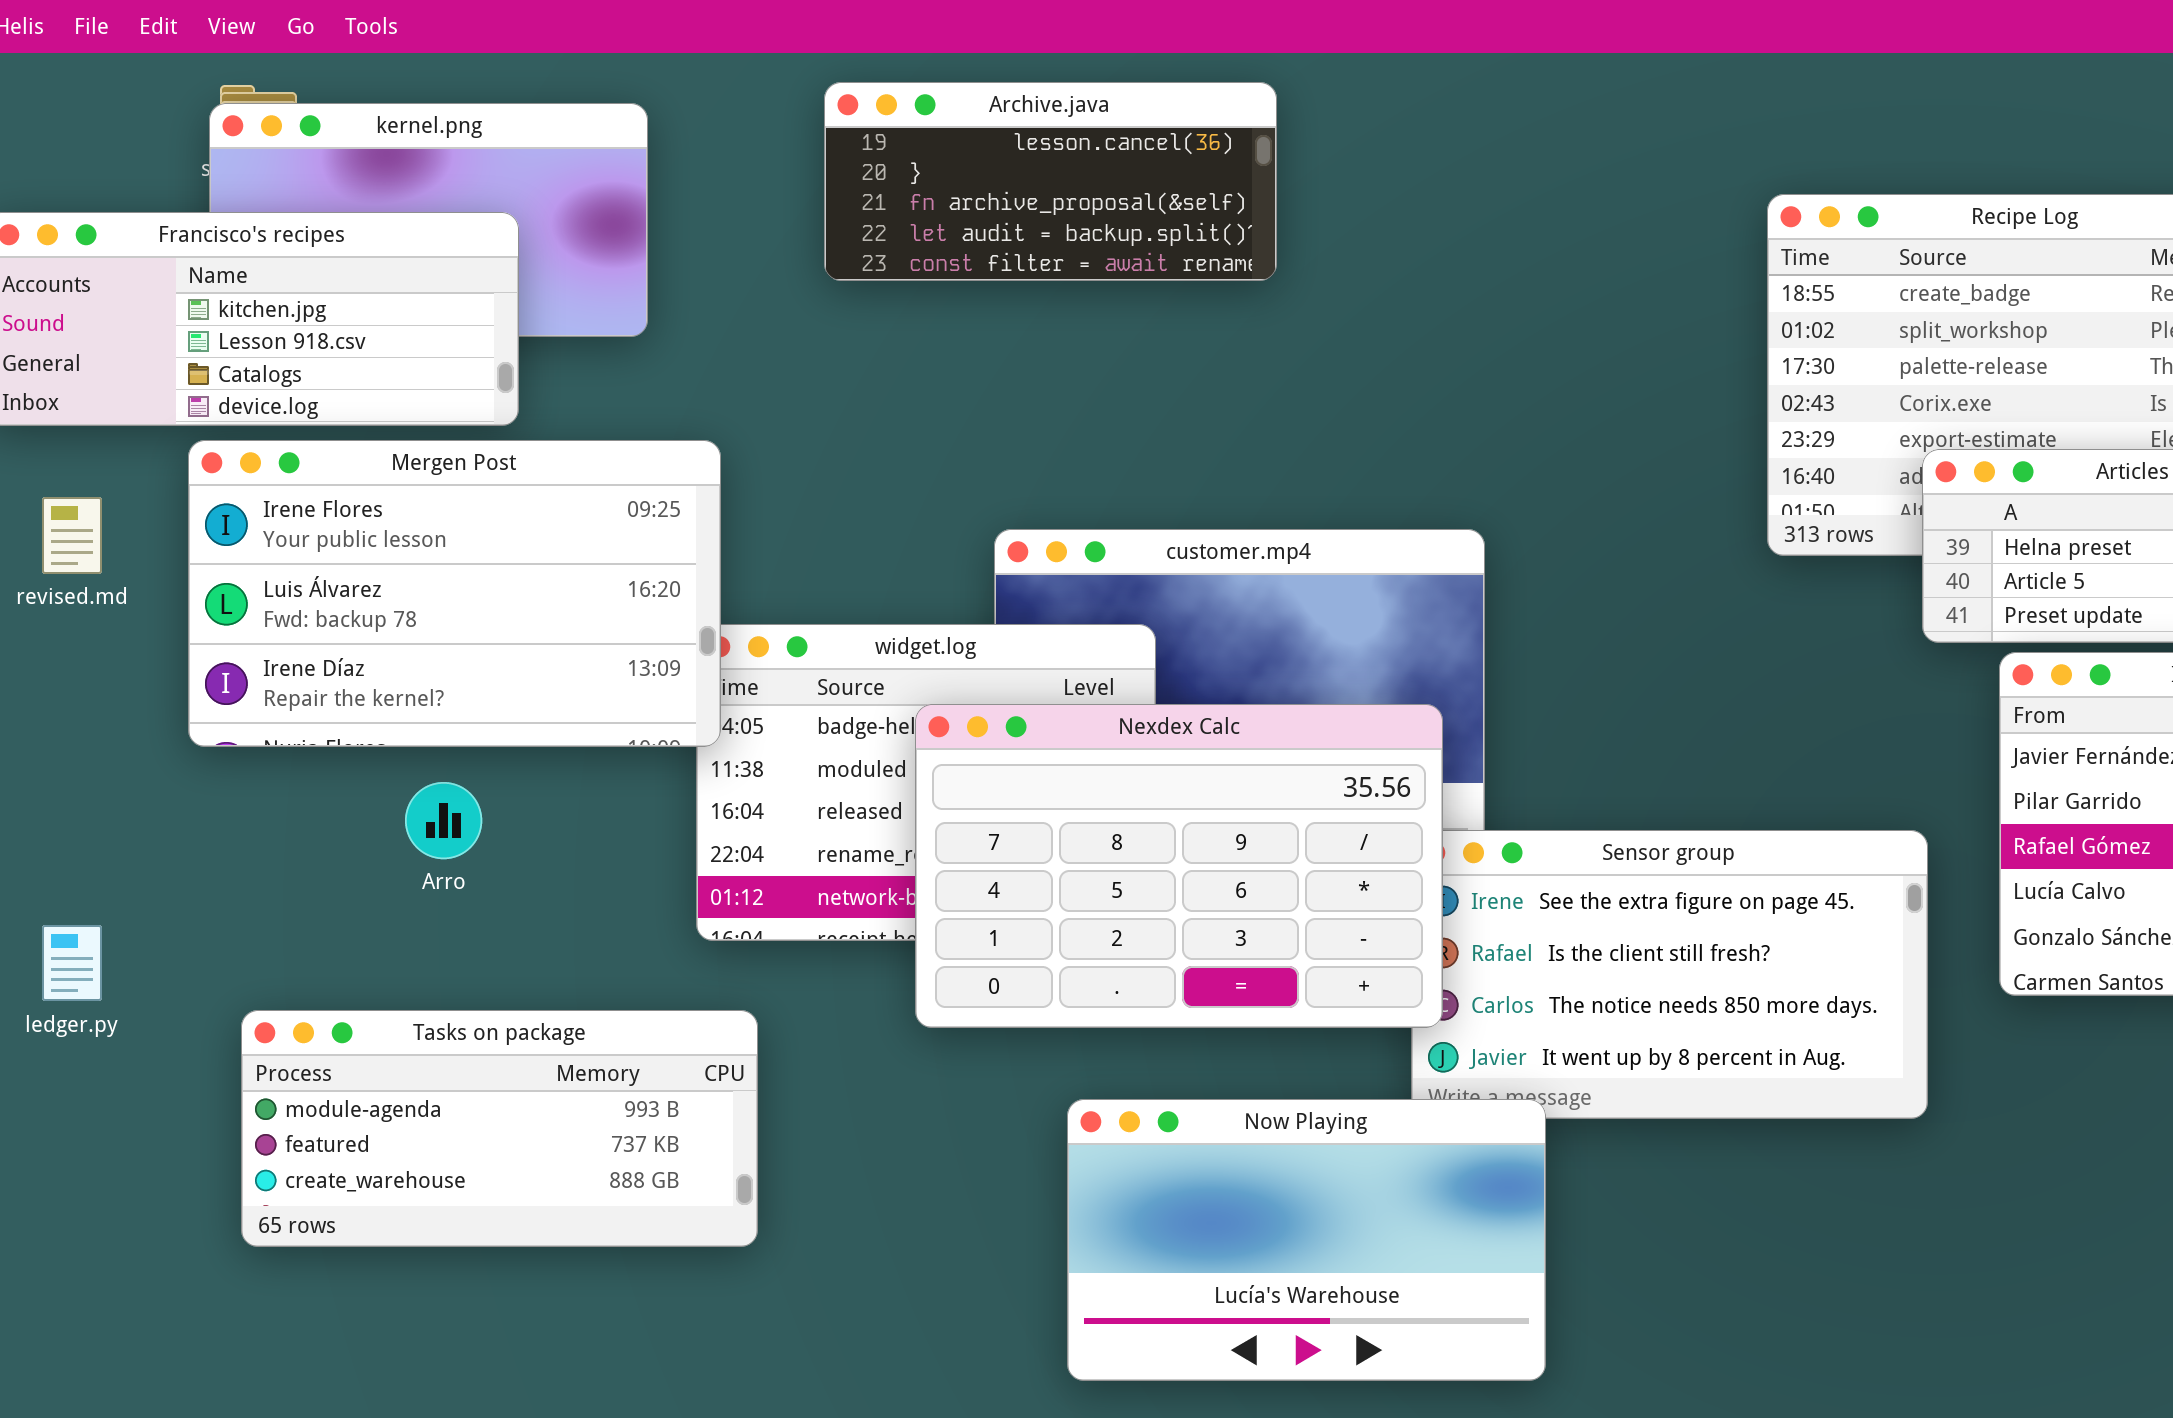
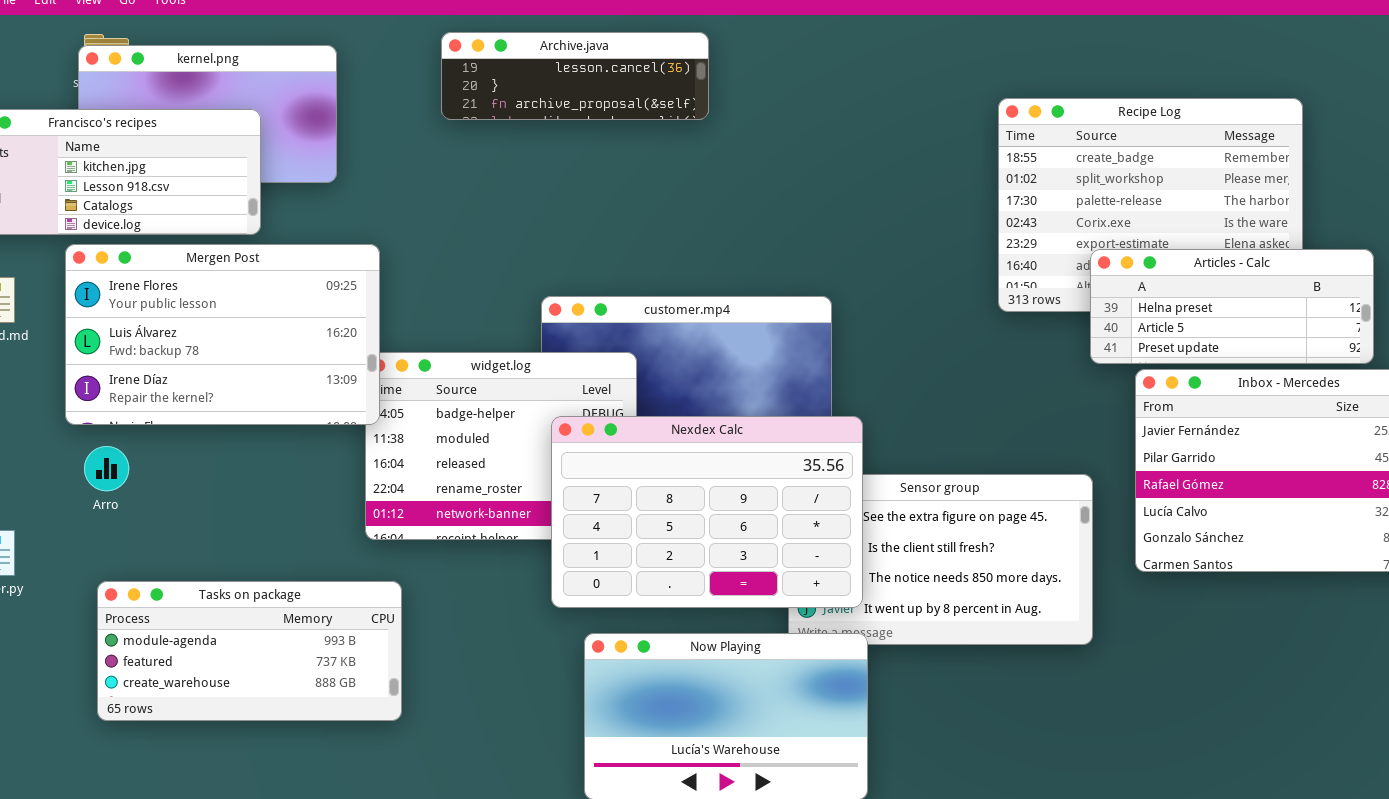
Archive.java: [824,82,1277,281] -> [441,32,709,120], resized
Nexdex Calc: [915,704,1443,1028] -> [551,416,863,608], moved
Arro: [405,782,482,859] -> [84,446,129,491], moved

